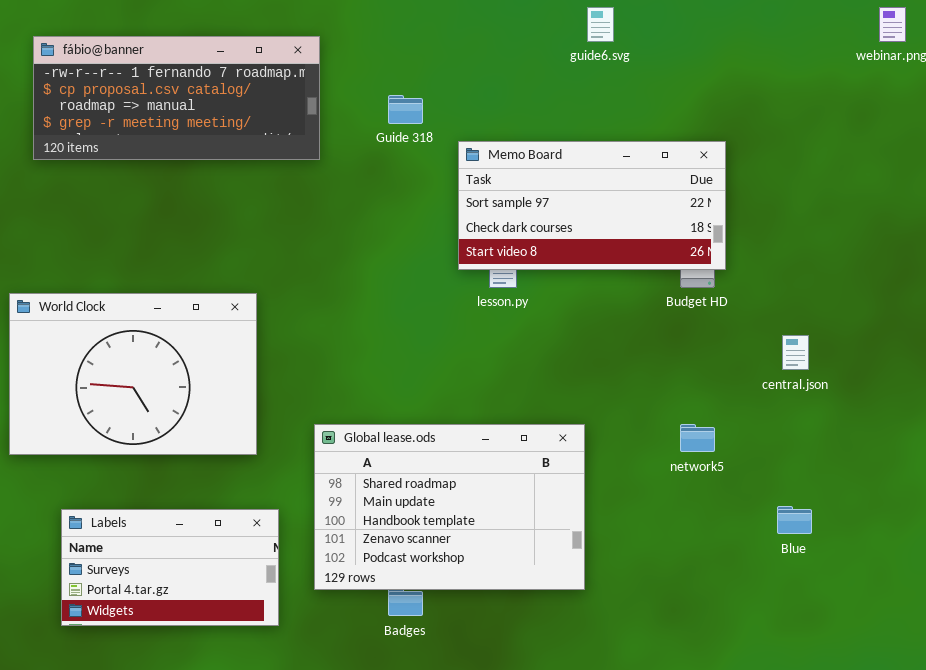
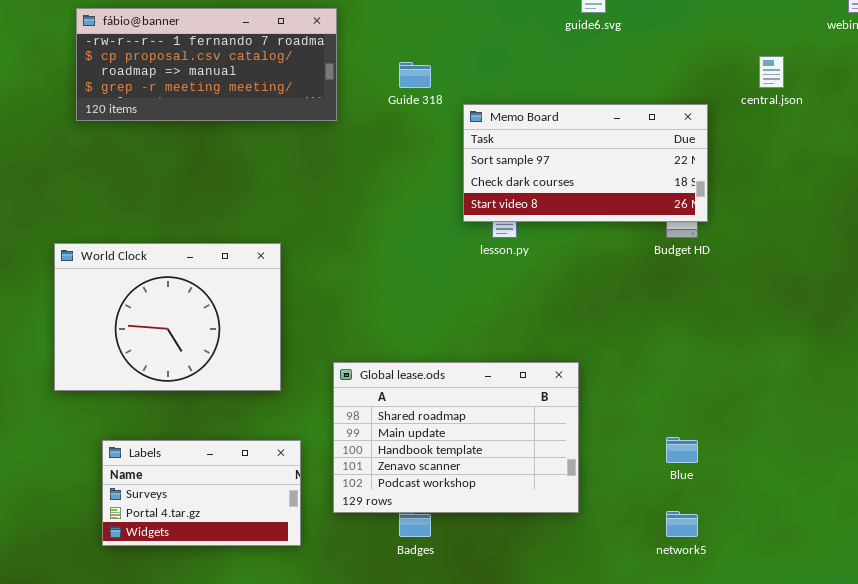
central.json: [782,335,809,370] -> [759,56,784,88], moved
network5: [680,424,715,452] -> [666,511,698,537], moved
Blue: [777,506,812,534] -> [666,437,698,463], moved

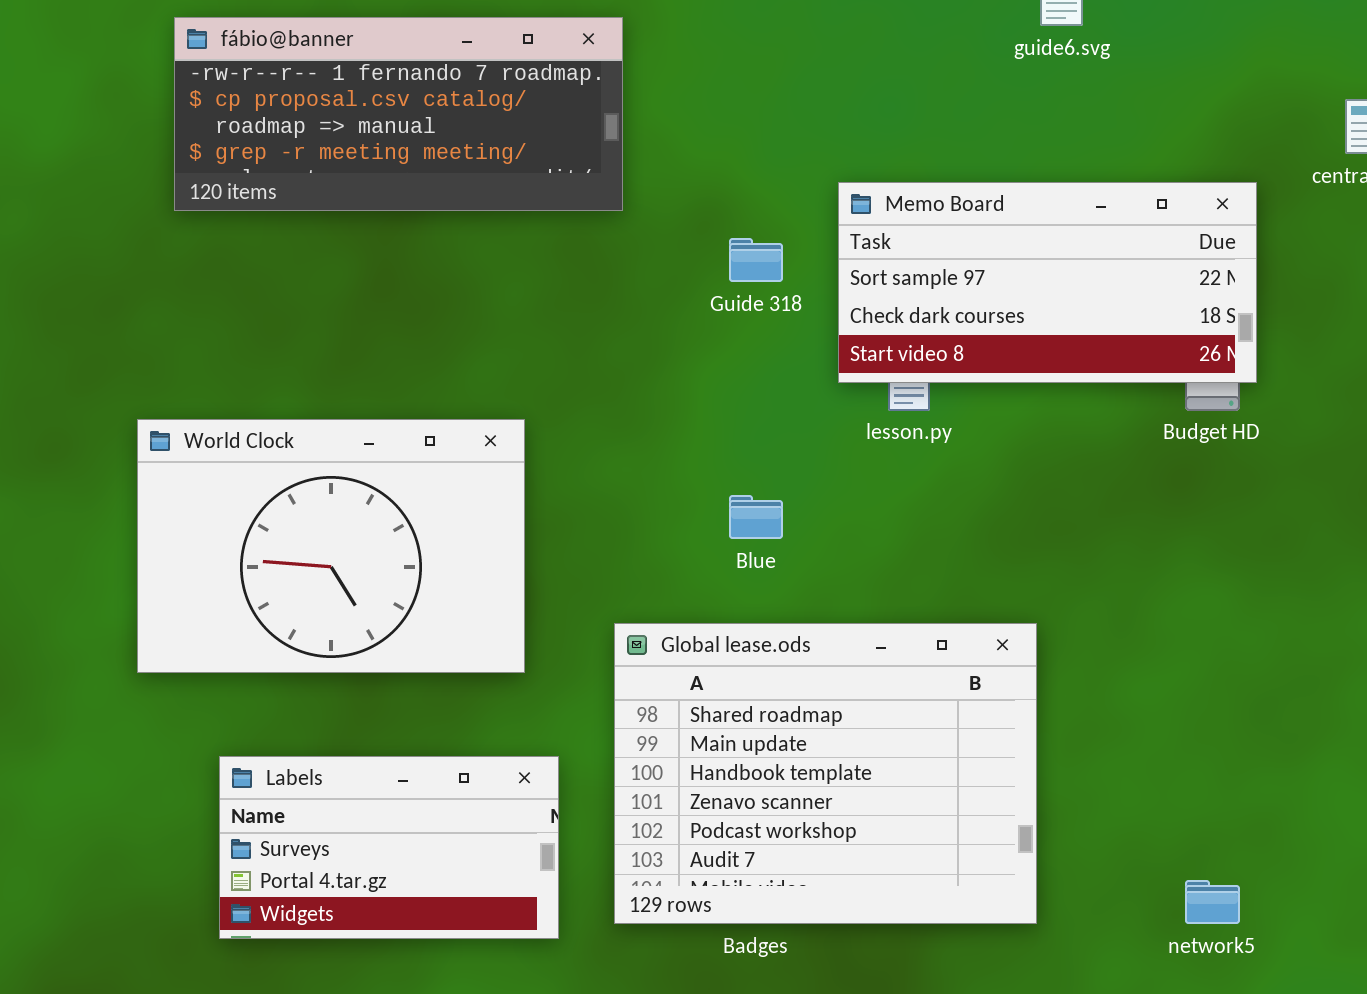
Guide 318: [399,62,431,88] -> [729,238,783,282], moved
Global lease.ods: [333,362,579,513] -> [614,623,1037,924], resized
Blue: [666,437,698,463] -> [729,495,783,539], moved

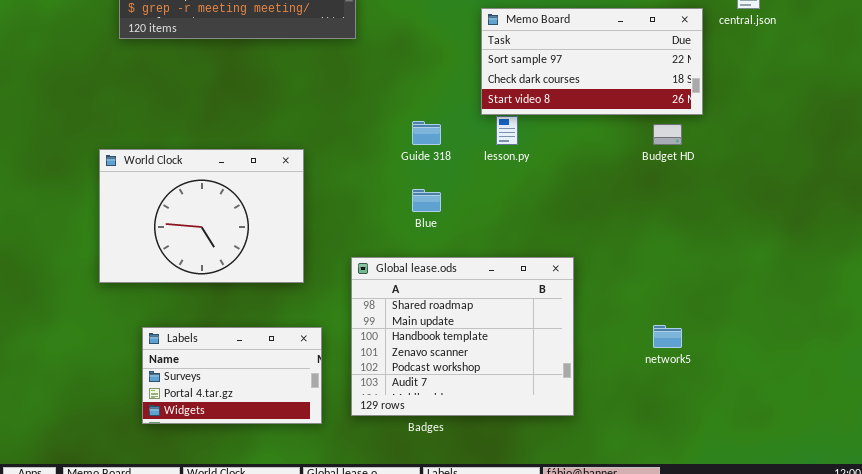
Memo Board: [838,182,1257,383] -> [481,8,703,115], moved
Guide 318: [729,238,783,282] -> [412,121,441,145], moved
network5: [1185,880,1240,924] -> [653,325,682,348], moved

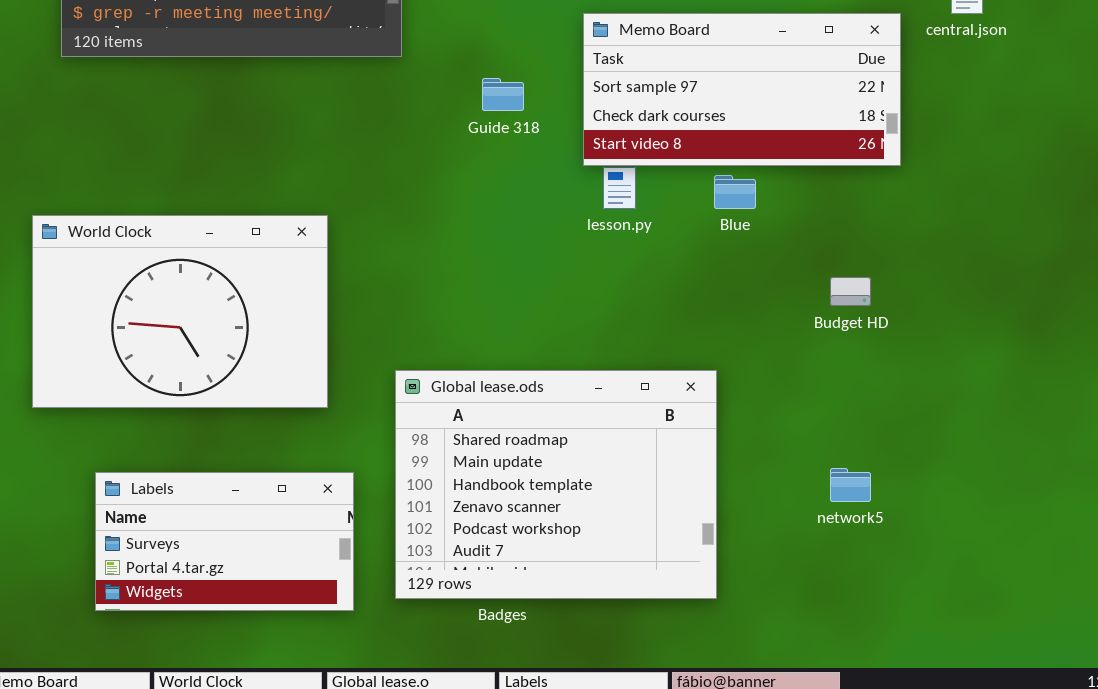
Guide 318: [412,121,441,145] -> [482,78,524,111], moved
Budget HD: [653,124,682,145] -> [830,277,871,306], moved
Blue: [412,189,441,212] -> [714,175,756,209], moved

